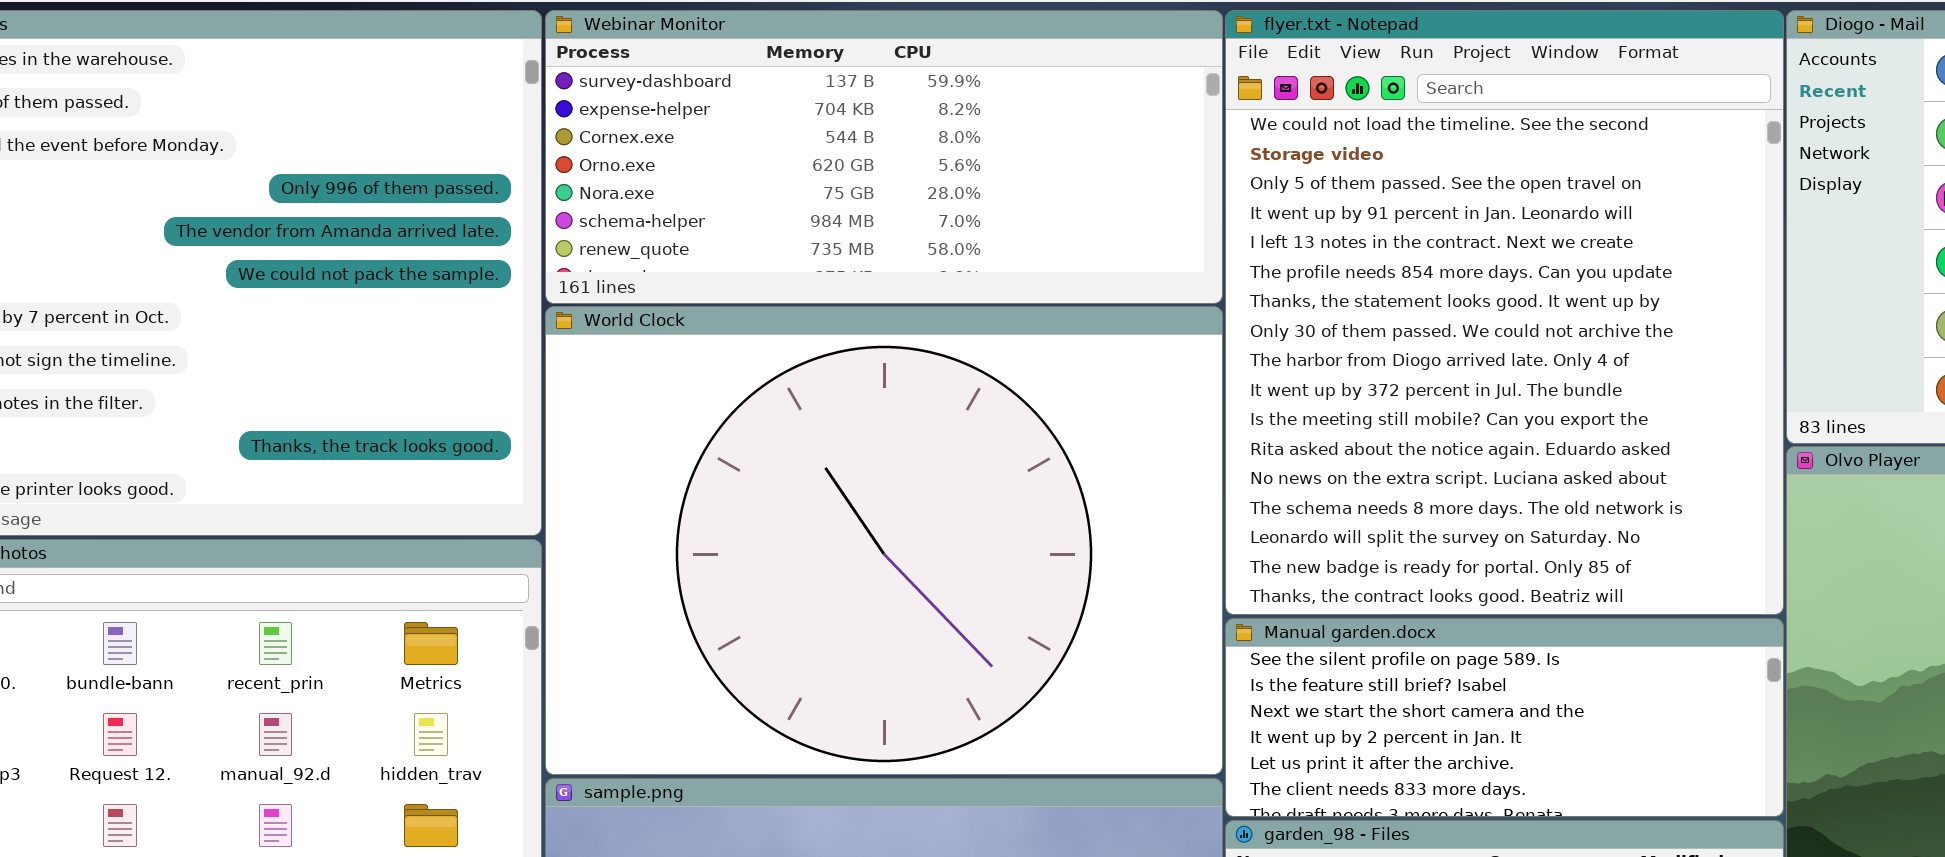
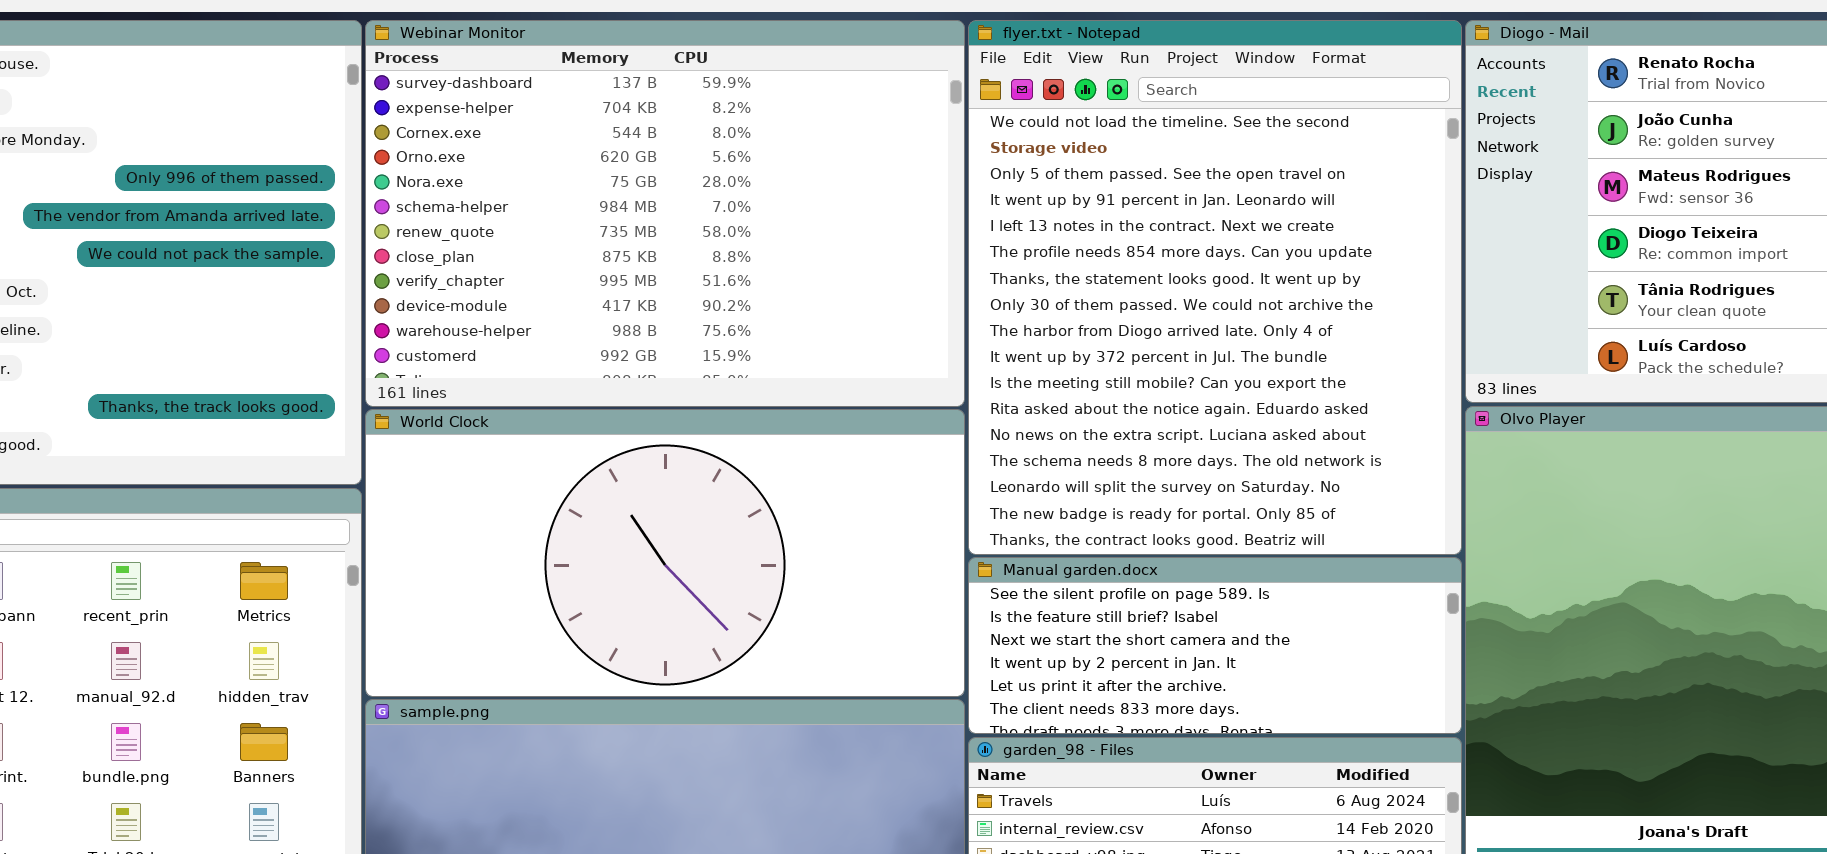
Webinar Monitor: [545,10,1223,304] -> [365,20,965,407], resized
World Clock: [545,306,1223,775] -> [365,409,965,697], resized

